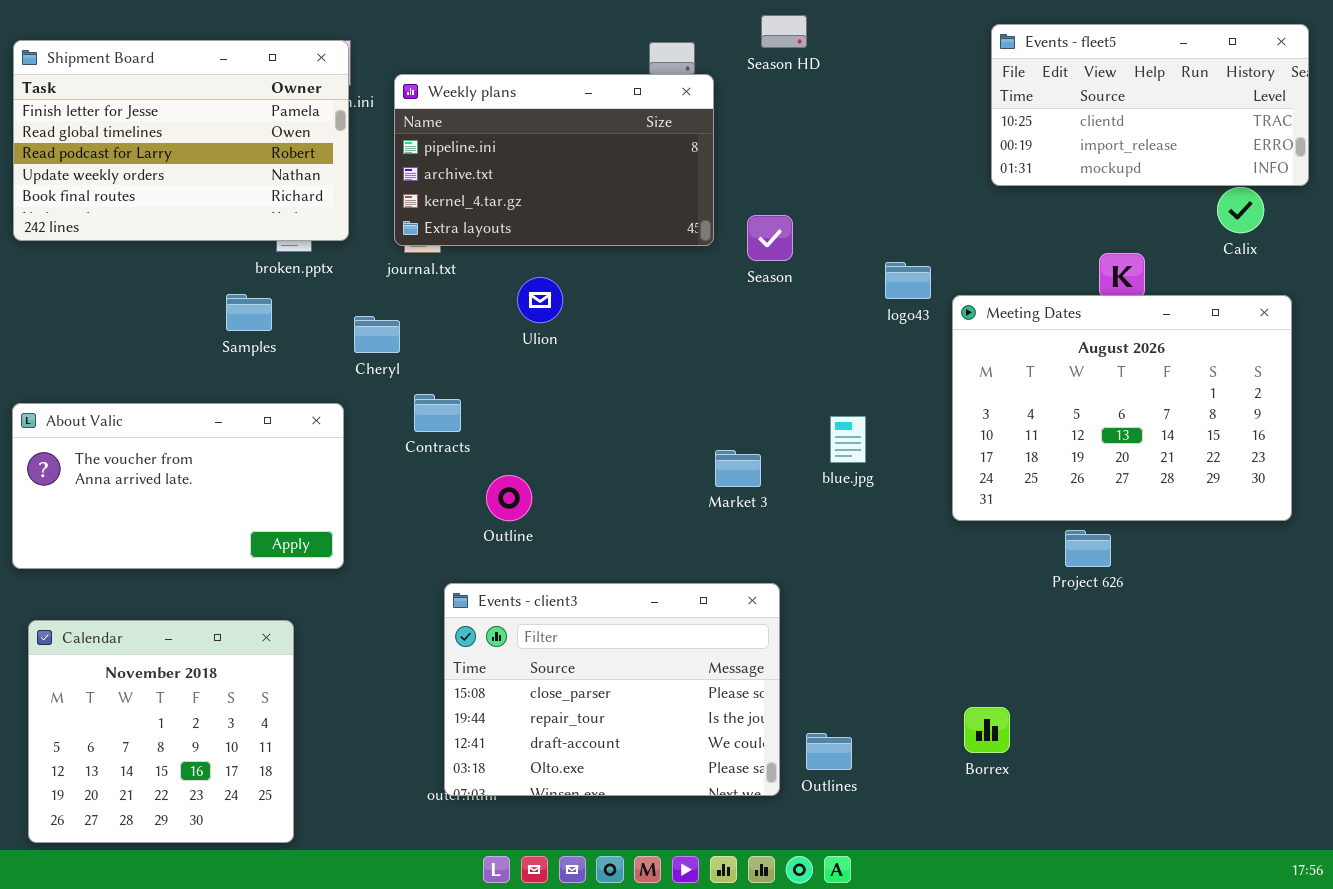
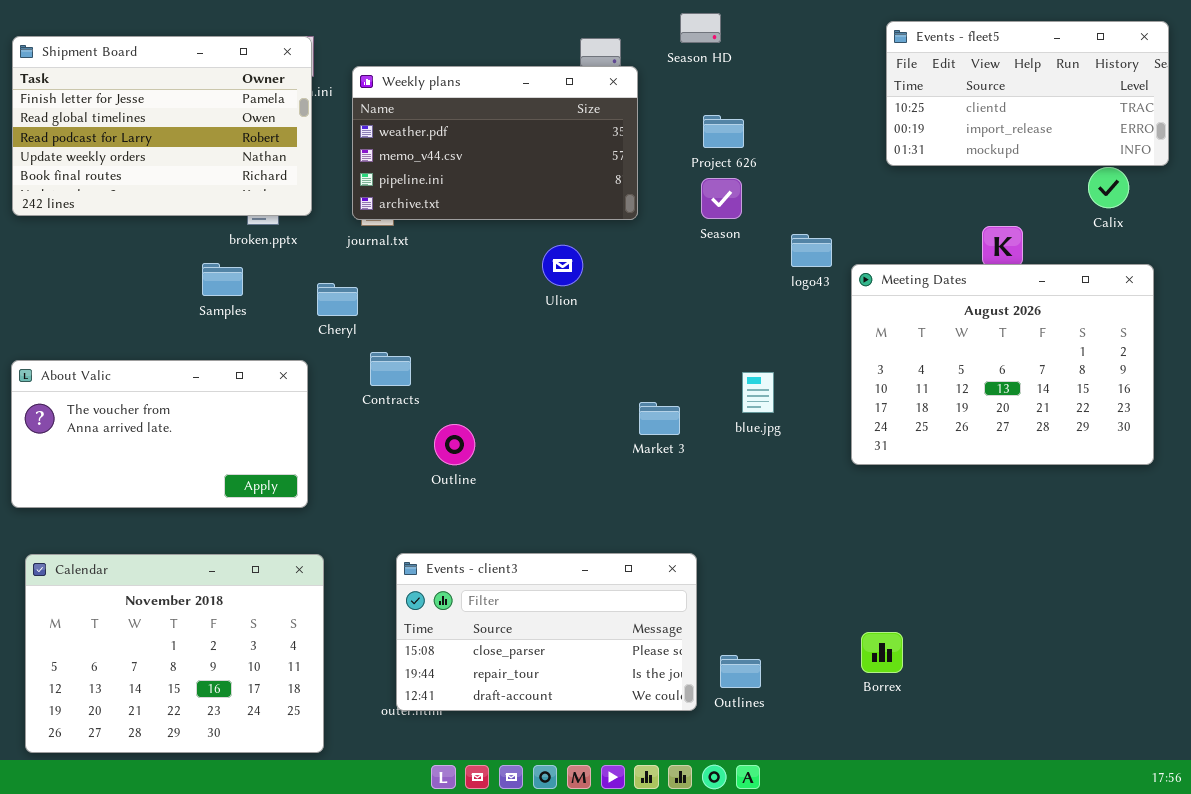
Weekly plans: [394,74,714,246] -> [352,66,638,220], scrolled up 2 rows
Season: [747,215,793,261] -> [701,178,742,219], moved
Ulion: [517,277,563,323] -> [542,245,583,286], moved
Project 626: [1065,530,1111,567] -> [703,115,744,148], moved
Events - client3: [444,583,780,796] -> [396,553,697,711], resized
Calendar: [28,620,294,843] -> [25,554,324,753], resized

